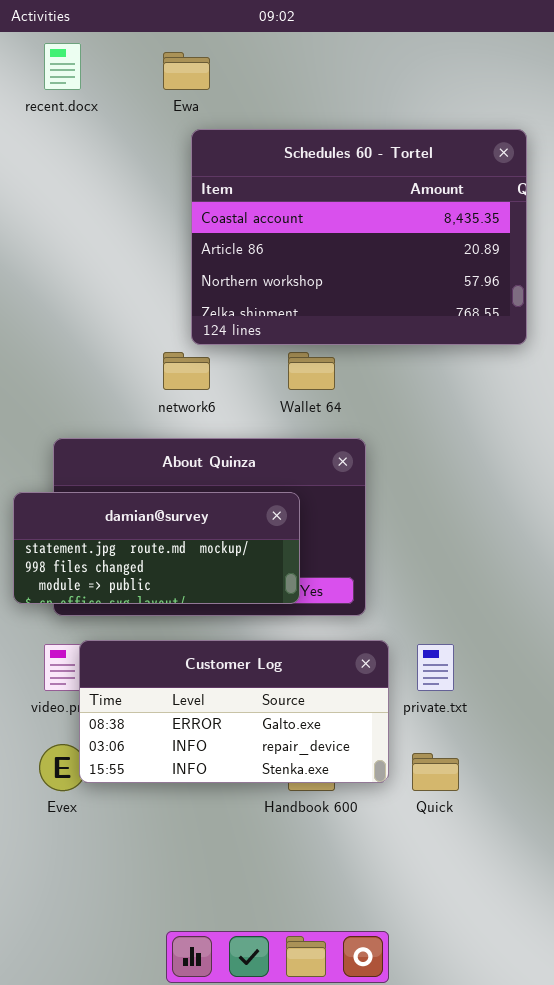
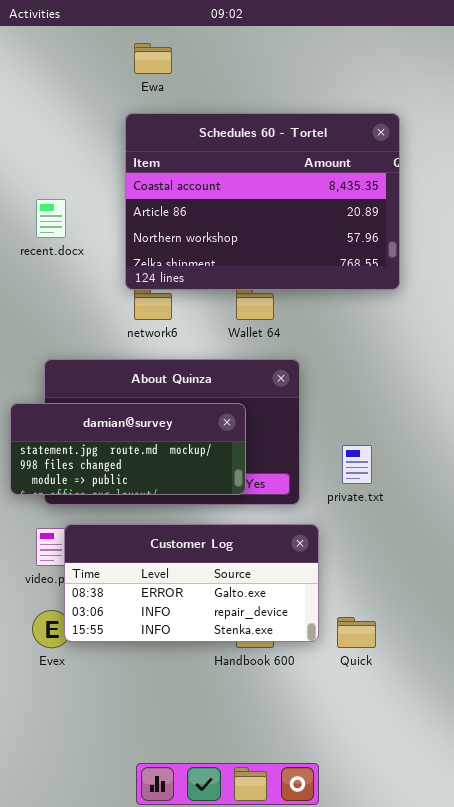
recent.docx: [44,43,81,90] -> [36,199,66,238], moved
Schedules 60 - Tortel: [191,129,527,345] -> [125,113,400,290], moved
private.txt: [417,644,454,691] -> [342,445,372,484], moved

